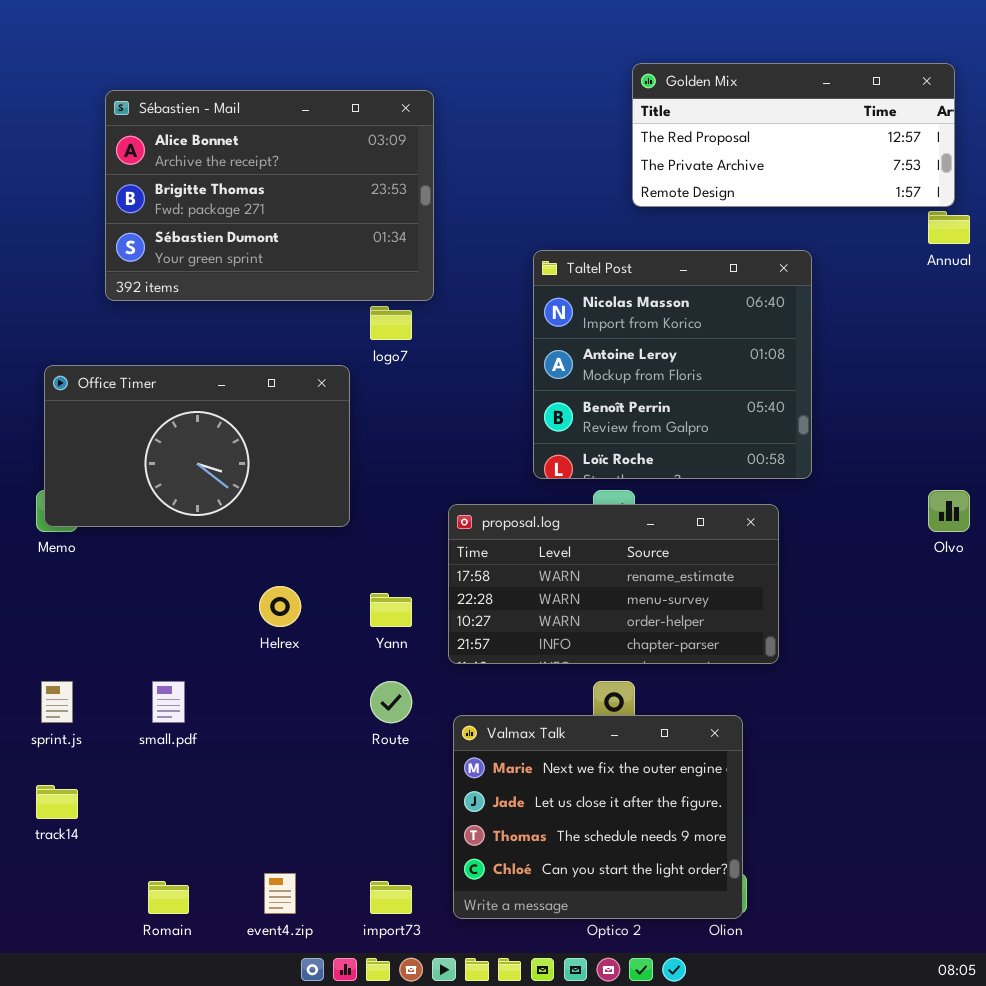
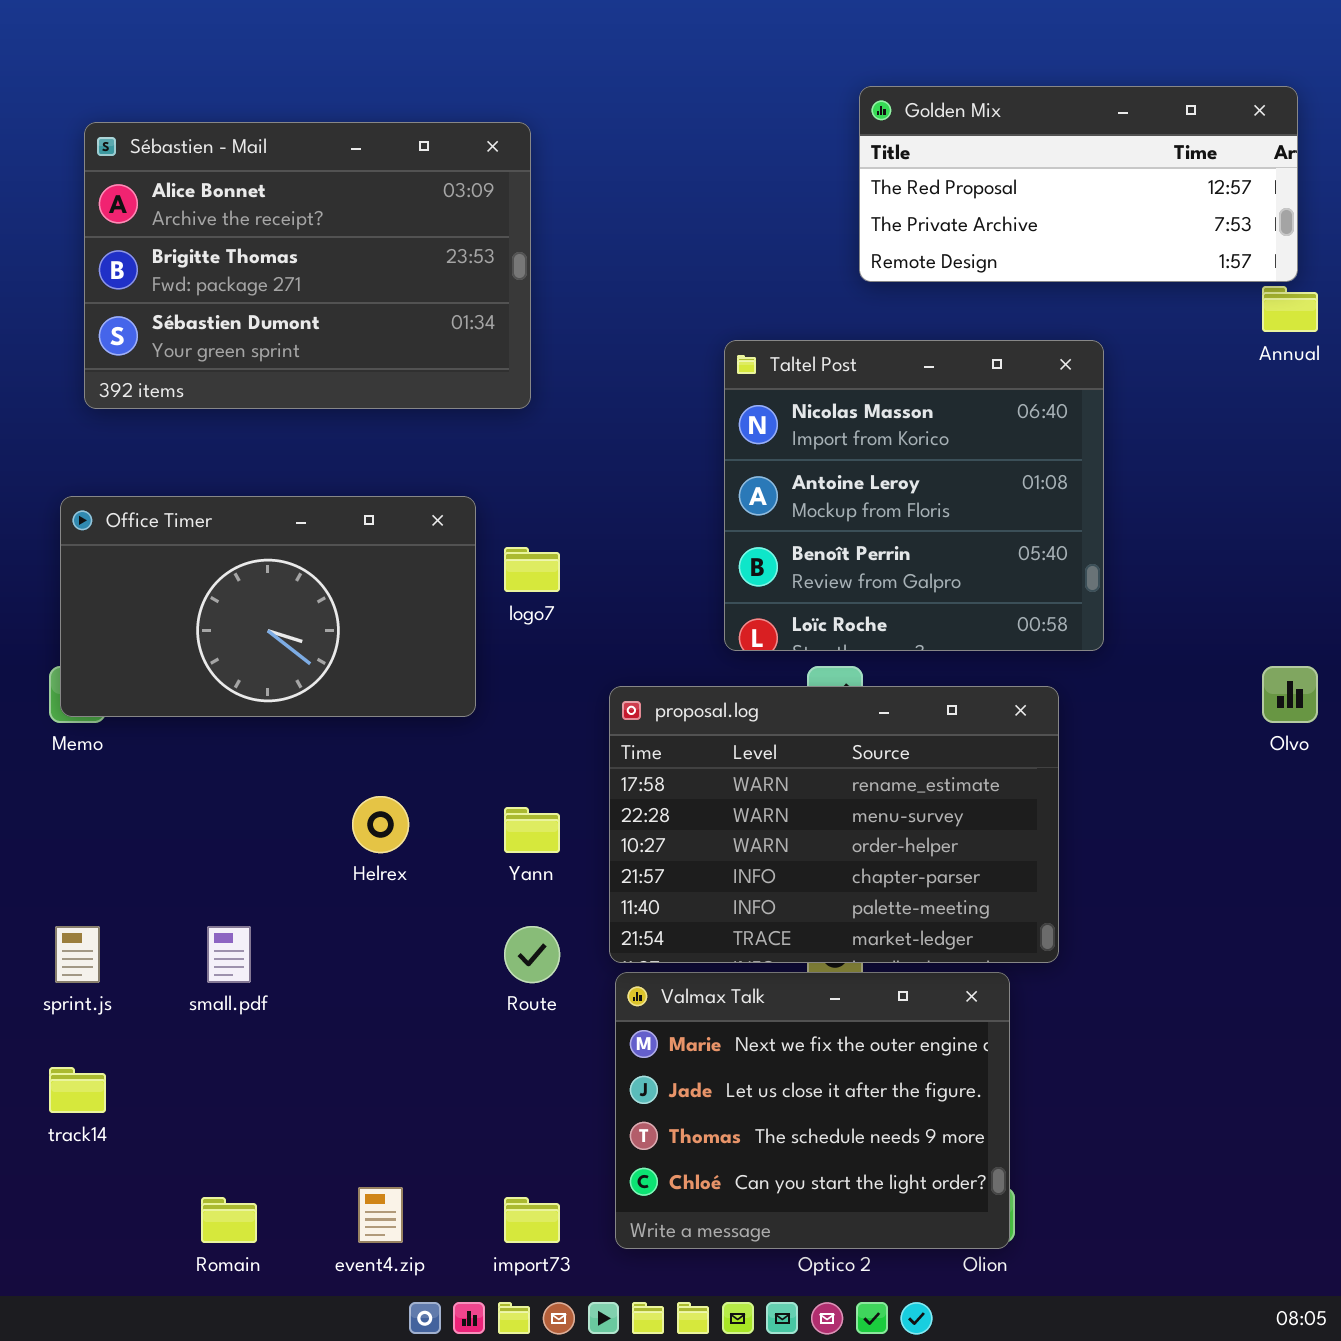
Sébastien - Mail: [105,90,434,301] -> [84,122,531,409], moved
logo7: [370,306,412,340] -> [504,547,560,592], moved
proposal.log: [448,504,779,664] -> [609,686,1059,963], resized

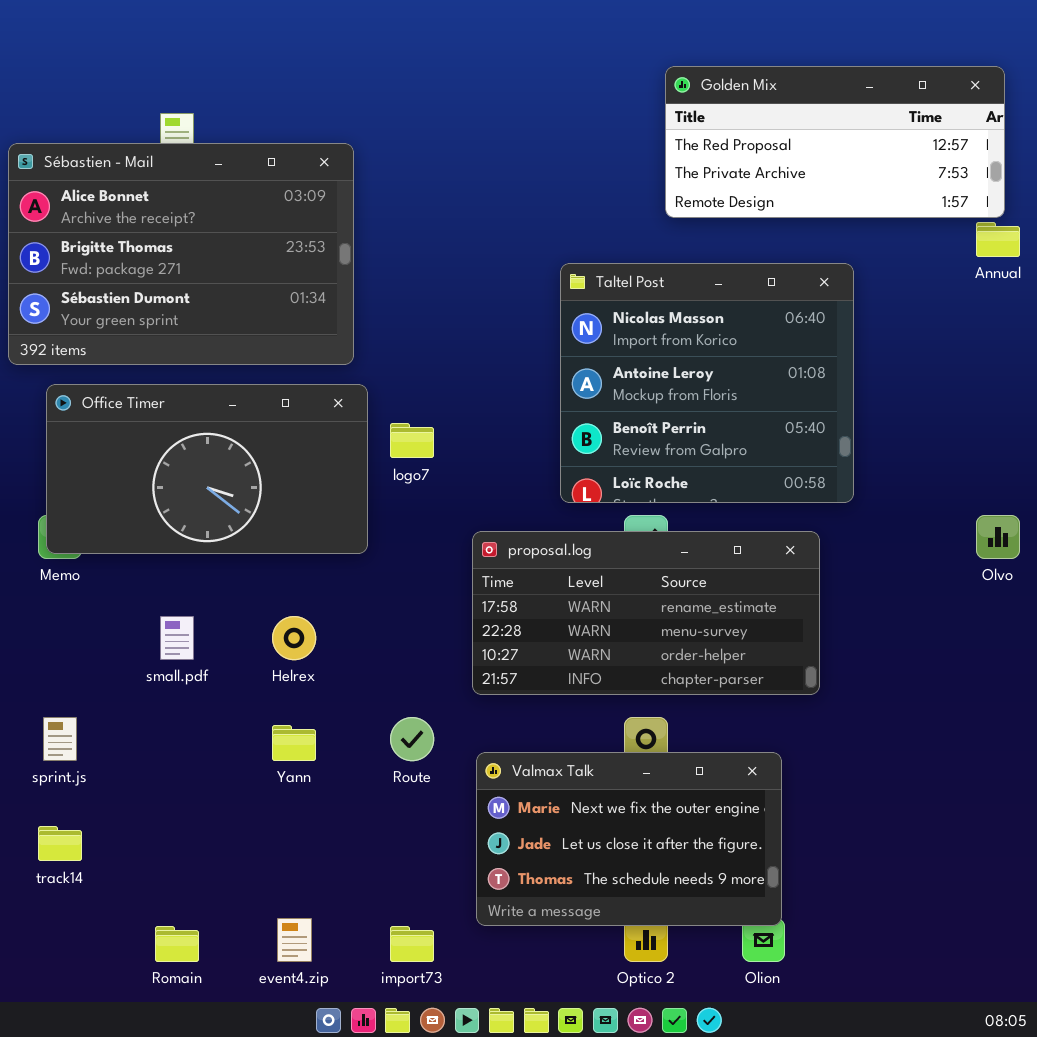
Sébastien - Mail: [84,122,531,409] -> [8,143,354,365], moved
proposal.log: [609,686,1059,963] -> [472,531,820,695], resized
Yann: [504,807,560,853] -> [272,725,316,761], moved
small.pdf: [207,926,251,983] -> [160,616,194,660], moved
Valmax Talk: [615,972,1010,1249] -> [476,752,782,926], resized

